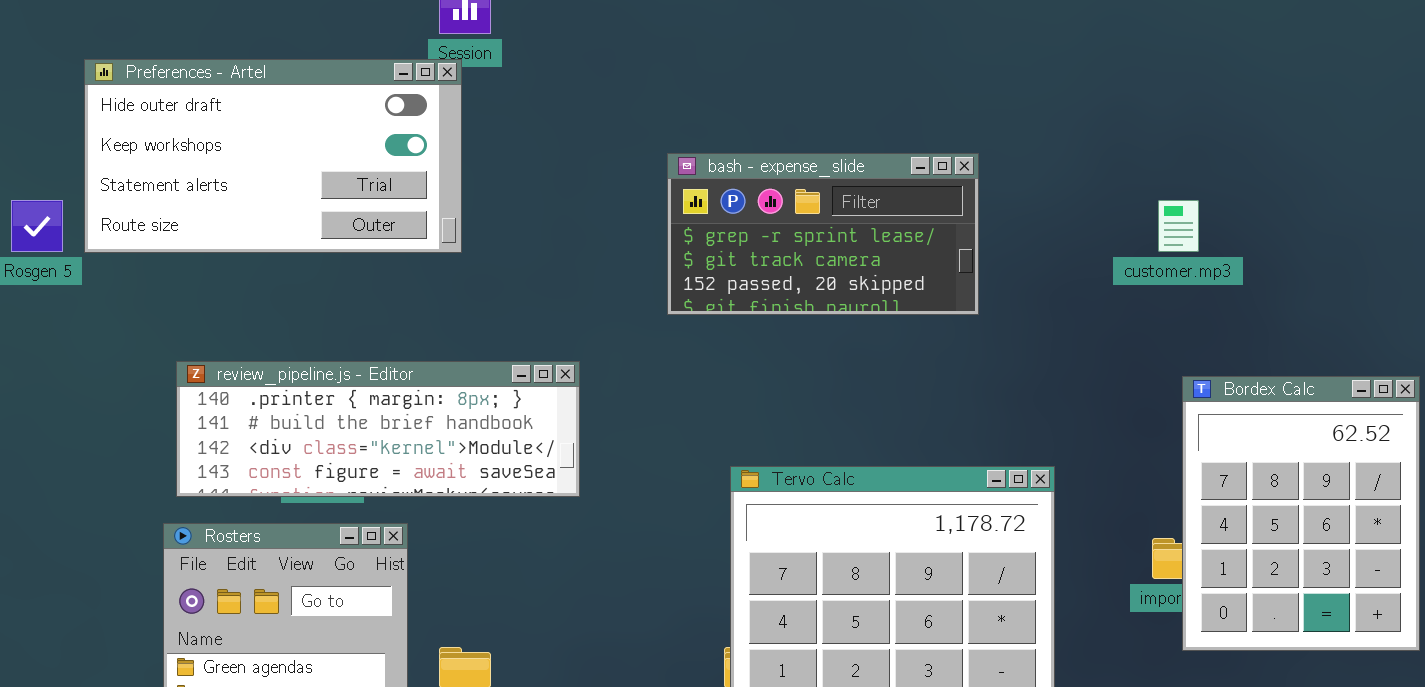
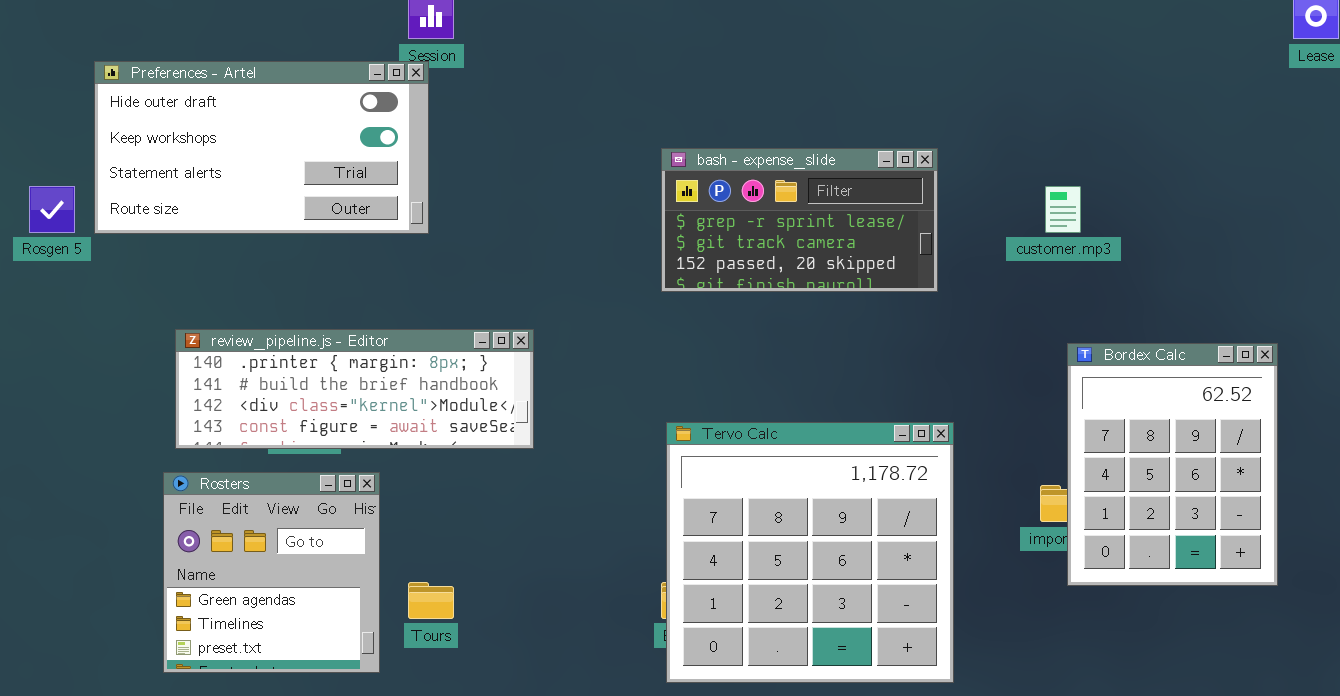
bash - expense_slide: [667,153,979,315] -> [661,148,938,292], moved

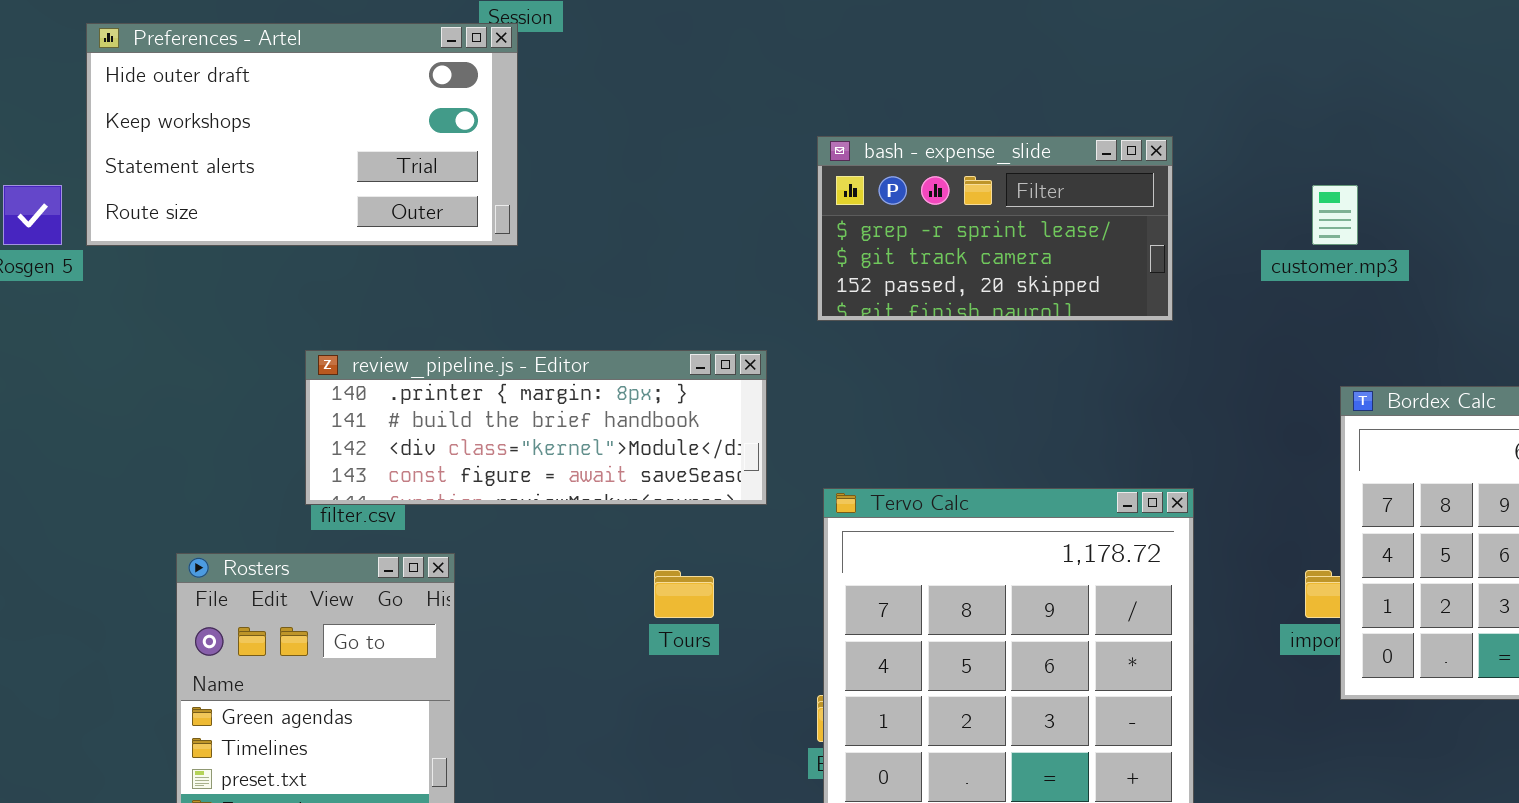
review_pipeline.js - Editor: [175,329,534,449] -> [305,350,767,505], moved
Tours: [408,582,454,619] -> [654,570,714,618], moved

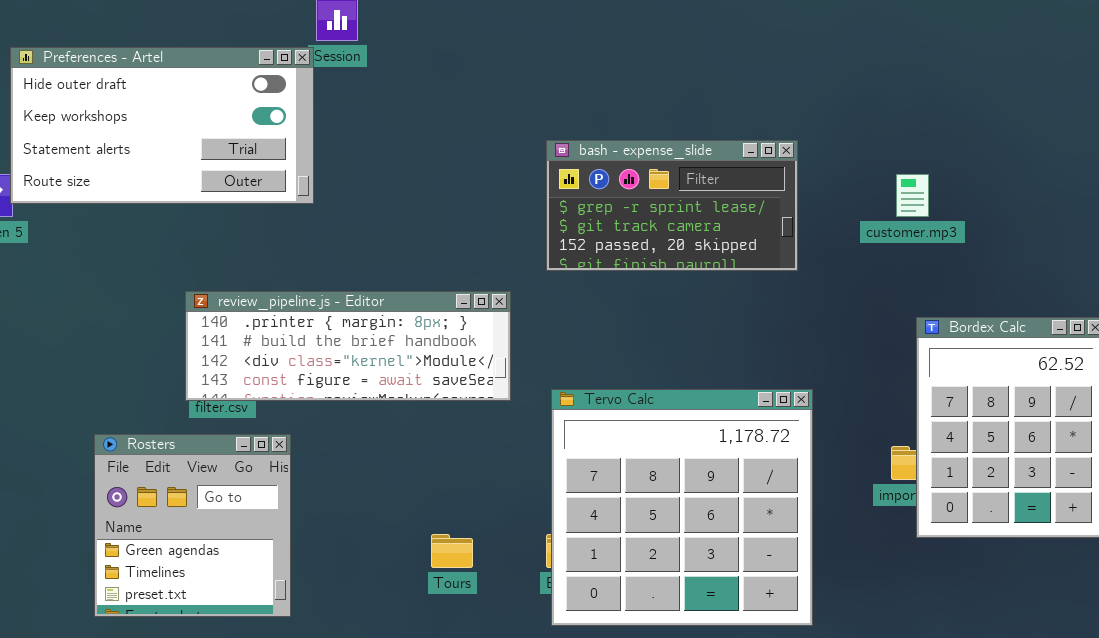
Preferences - Artel: [86,23,518,246] -> [10,47,314,204], moved
Tours: [654,570,714,618] -> [431,534,473,568], moved

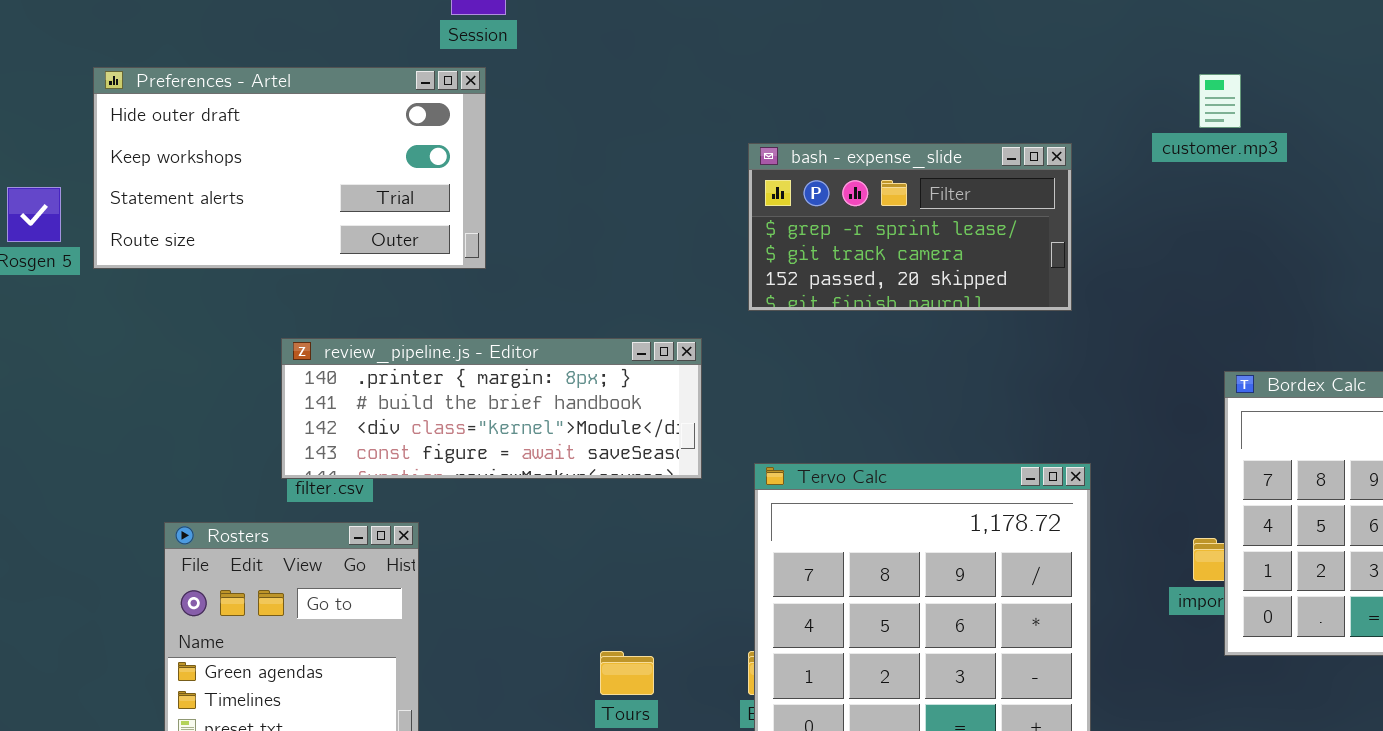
Preferences - Artel: [10,47,314,204] -> [93,67,486,269], moved
customer.mp3: [896,174,929,217] -> [1199,74,1241,128], moved

